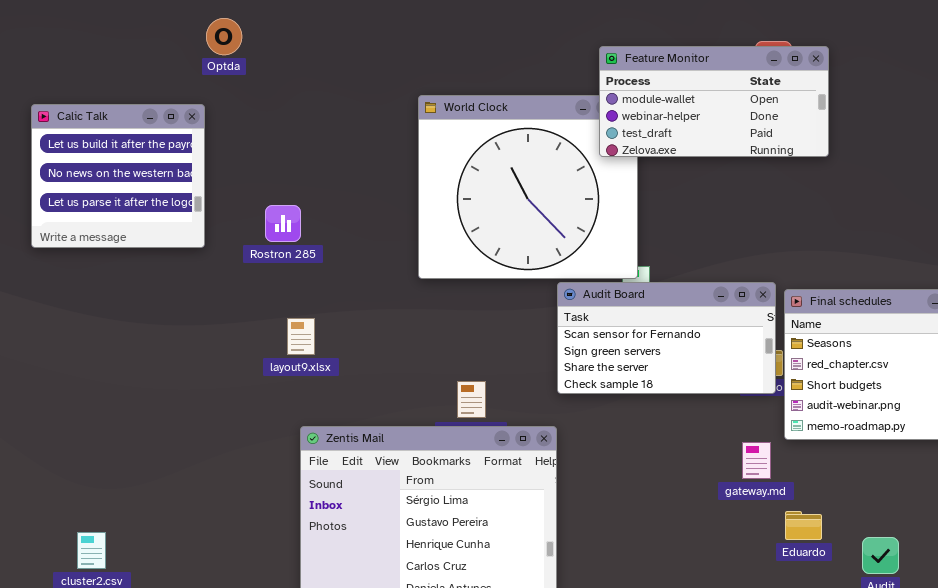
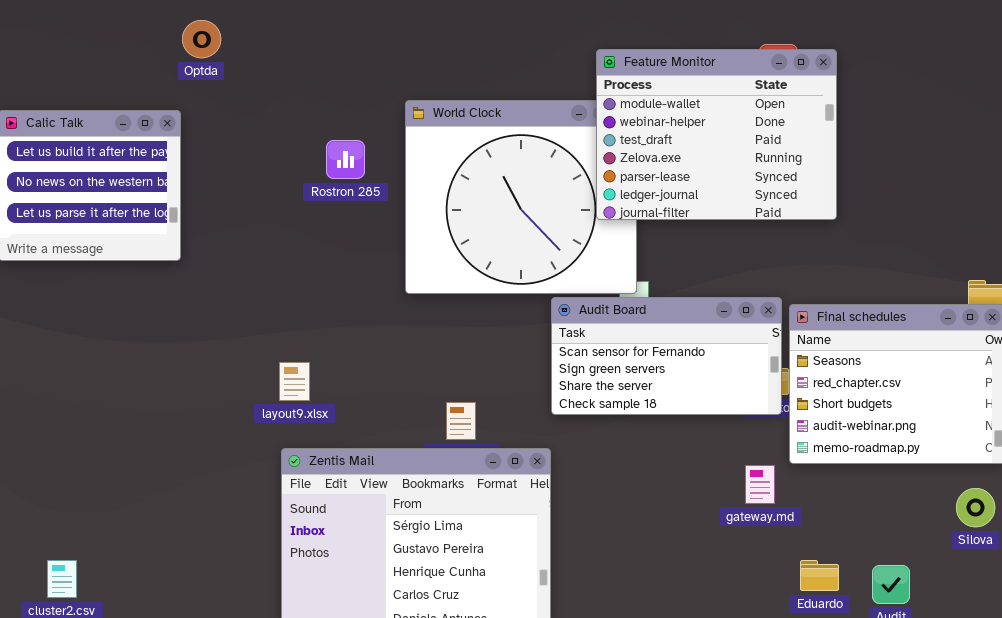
Feature Monitor: [599,46,829,157] -> [596,49,837,220], resized
Rostron 285: [265,205,301,242] -> [326,140,365,179], moved
layout9.xlsx: [287,318,315,355] -> [279,362,310,401], moved
Eduardo: [785,511,822,540] -> [800,560,839,591], moved

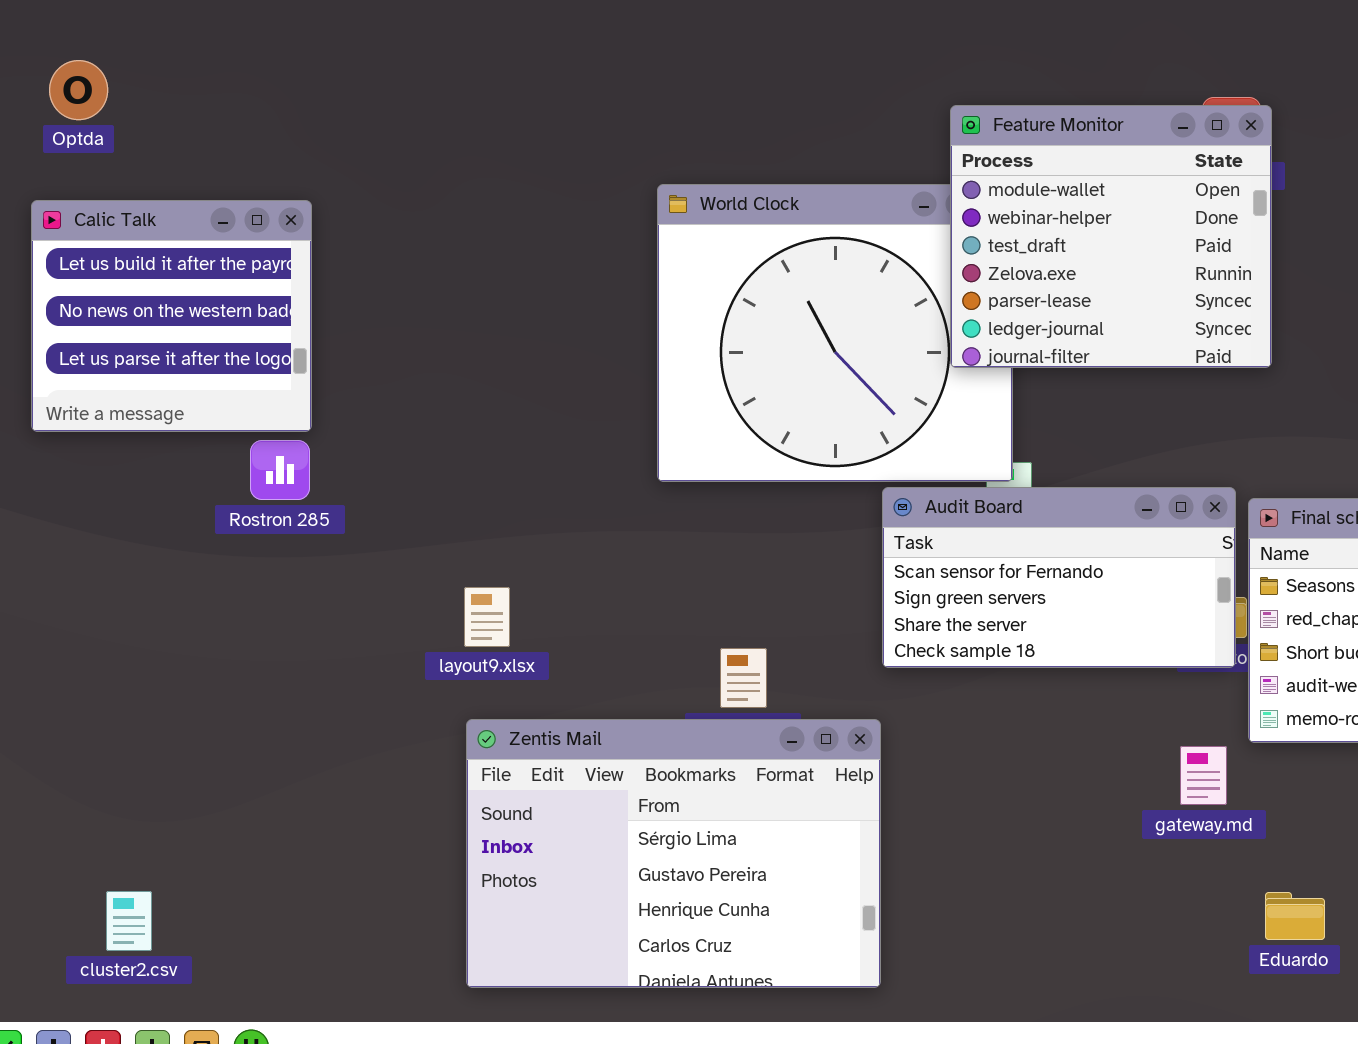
Optda: [182,20,221,58] -> [49,60,108,120], moved
Feature Monitor: [596,49,837,220] -> [950,105,1272,368], resized
Rostron 285: [326,140,365,179] -> [250,440,310,500], moved

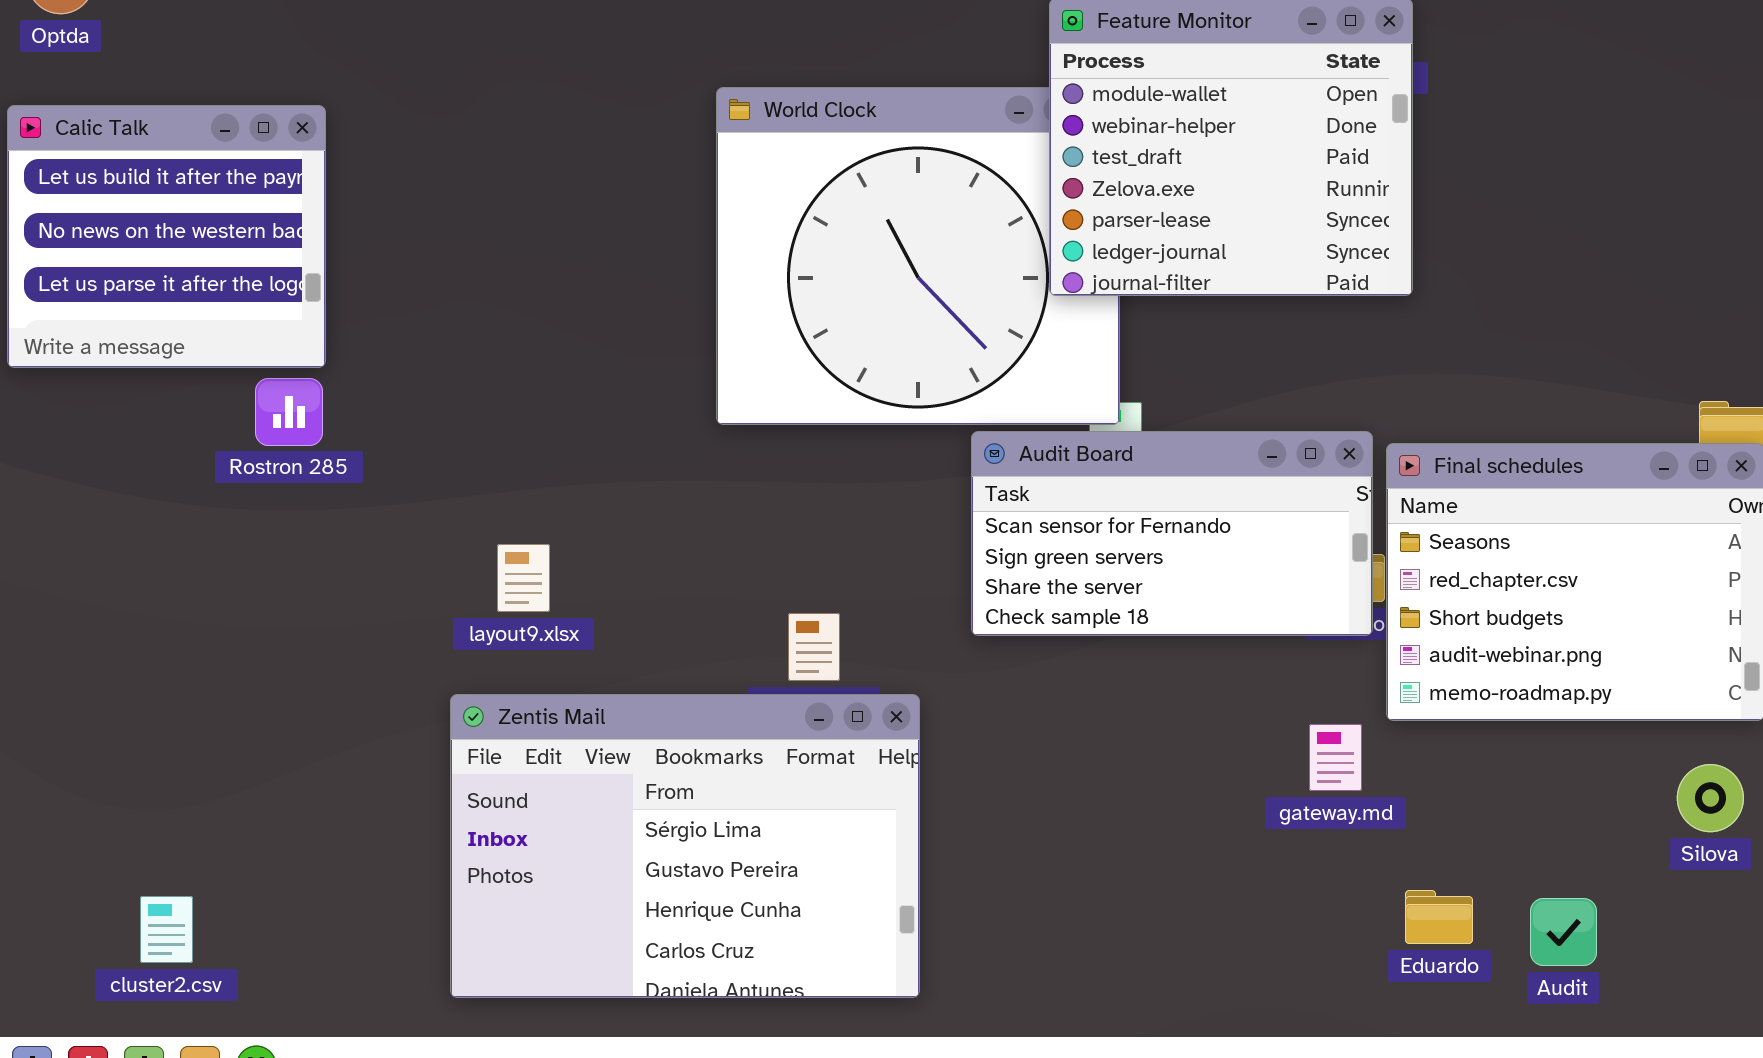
Zentis Mail: [466,719,881,988] -> [450,694,920,998], moved
cluster2.csv: [106,891,152,951] -> [140,896,193,963], moved

